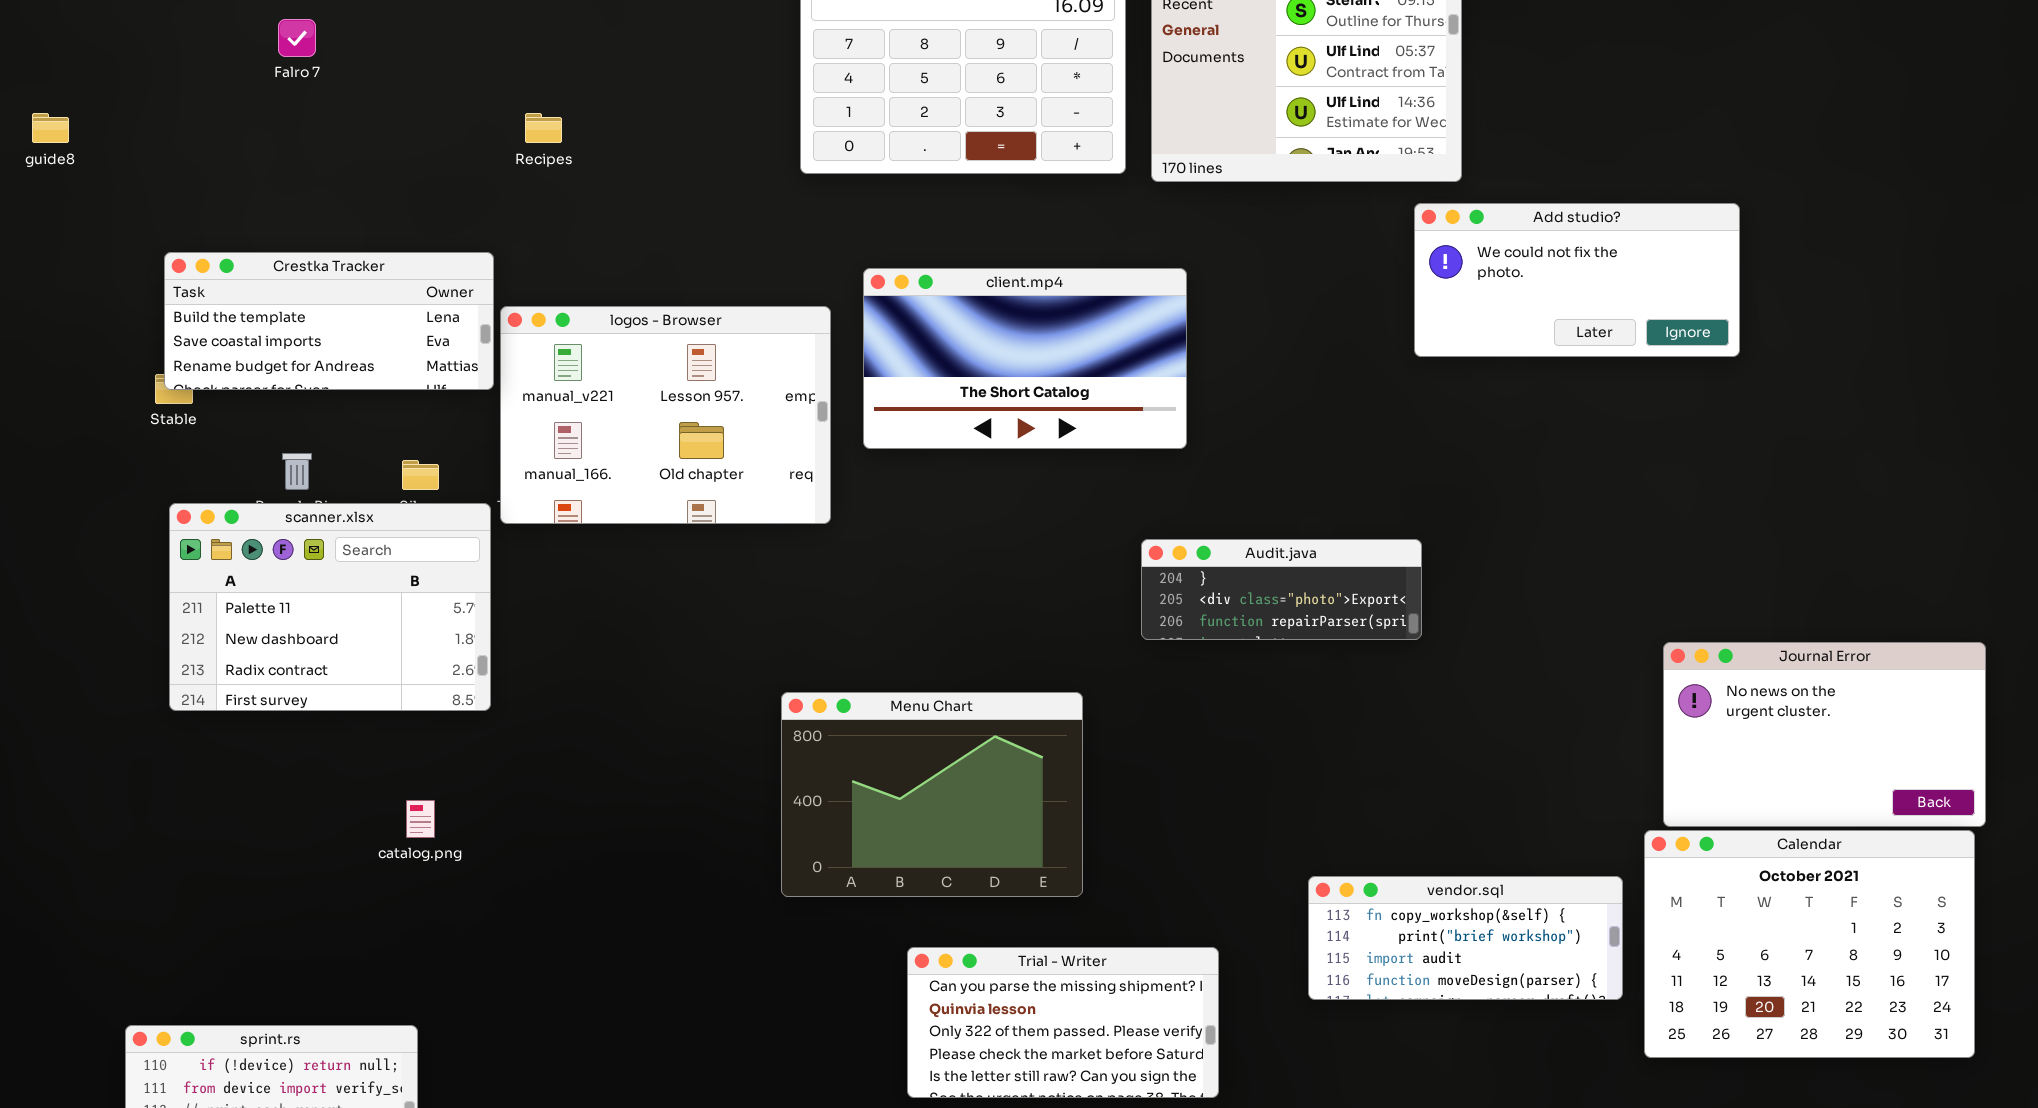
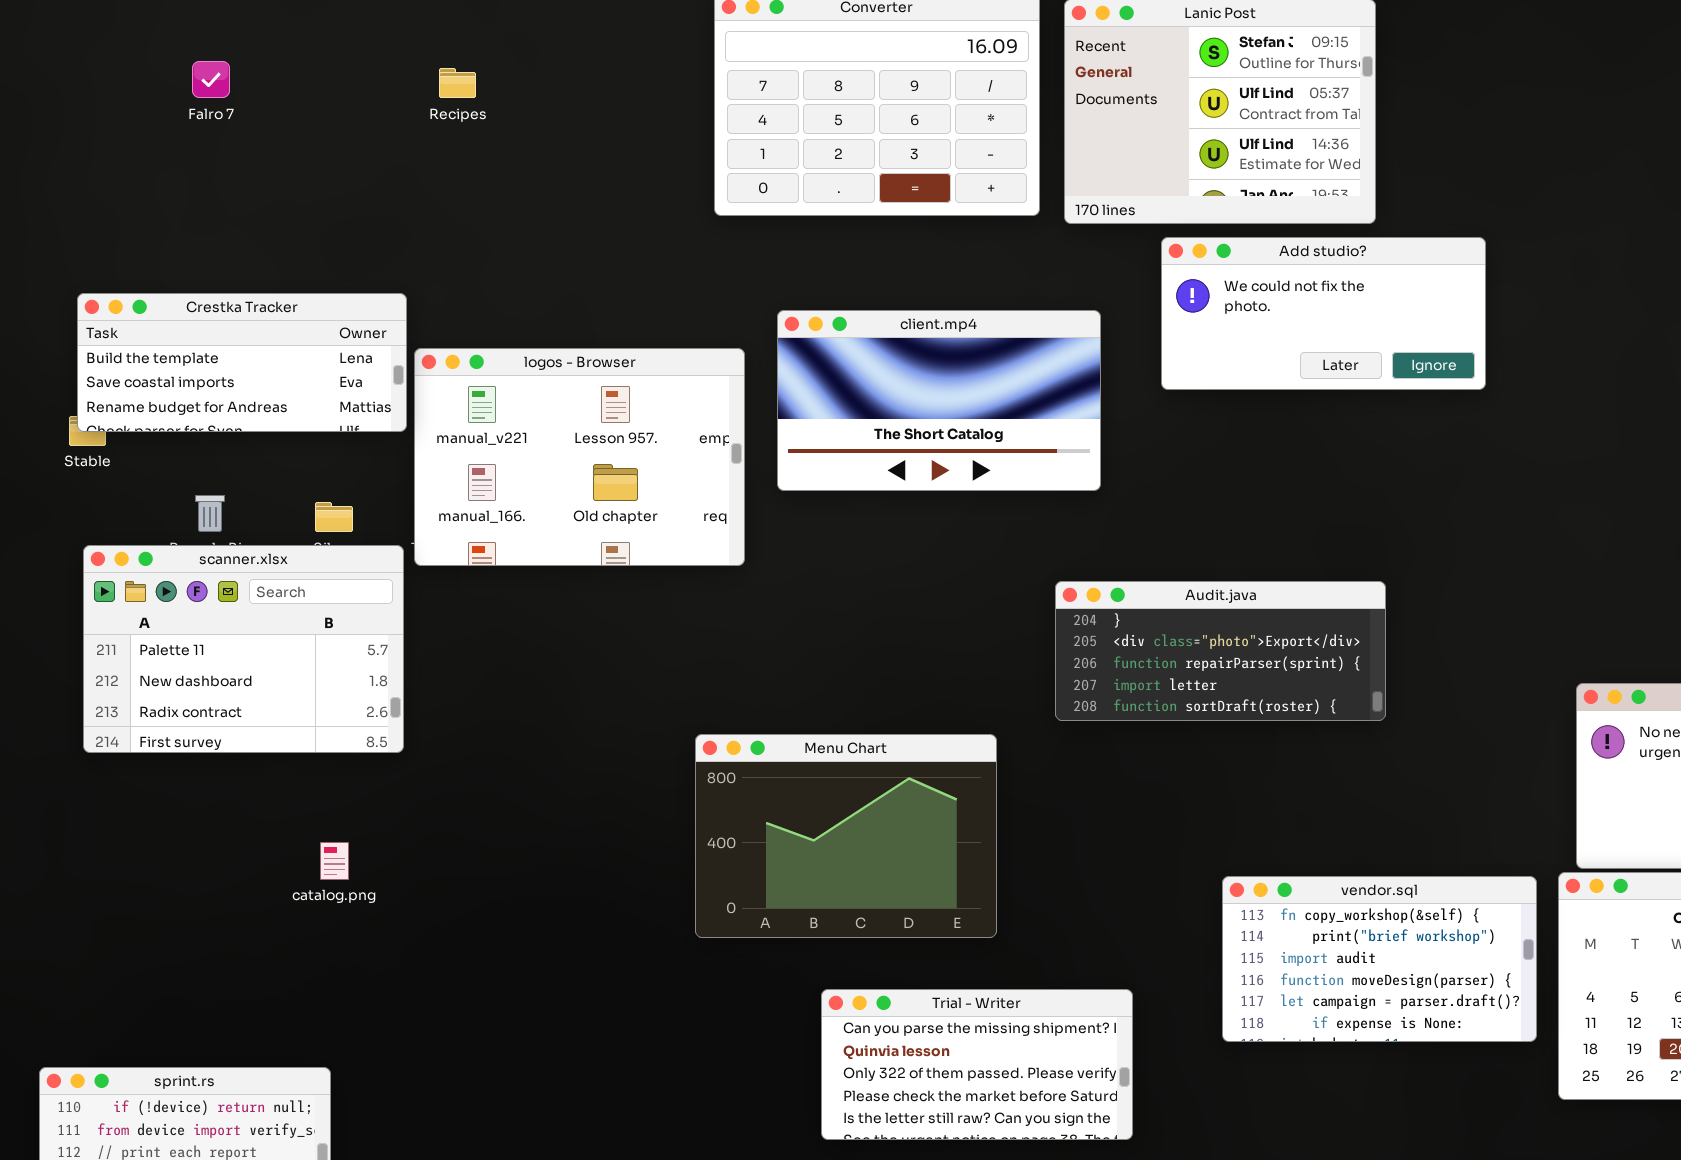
Recipes: [525,113,562,143] -> [439,68,476,98], moved
Add studio?: [1414,203,1740,357] -> [1161,237,1486,390], moved
Audit.java: [1141,539,1422,640] -> [1055,581,1386,721], resized
vendor.sql: [1308,876,1623,1000] -> [1222,876,1537,1042], resized

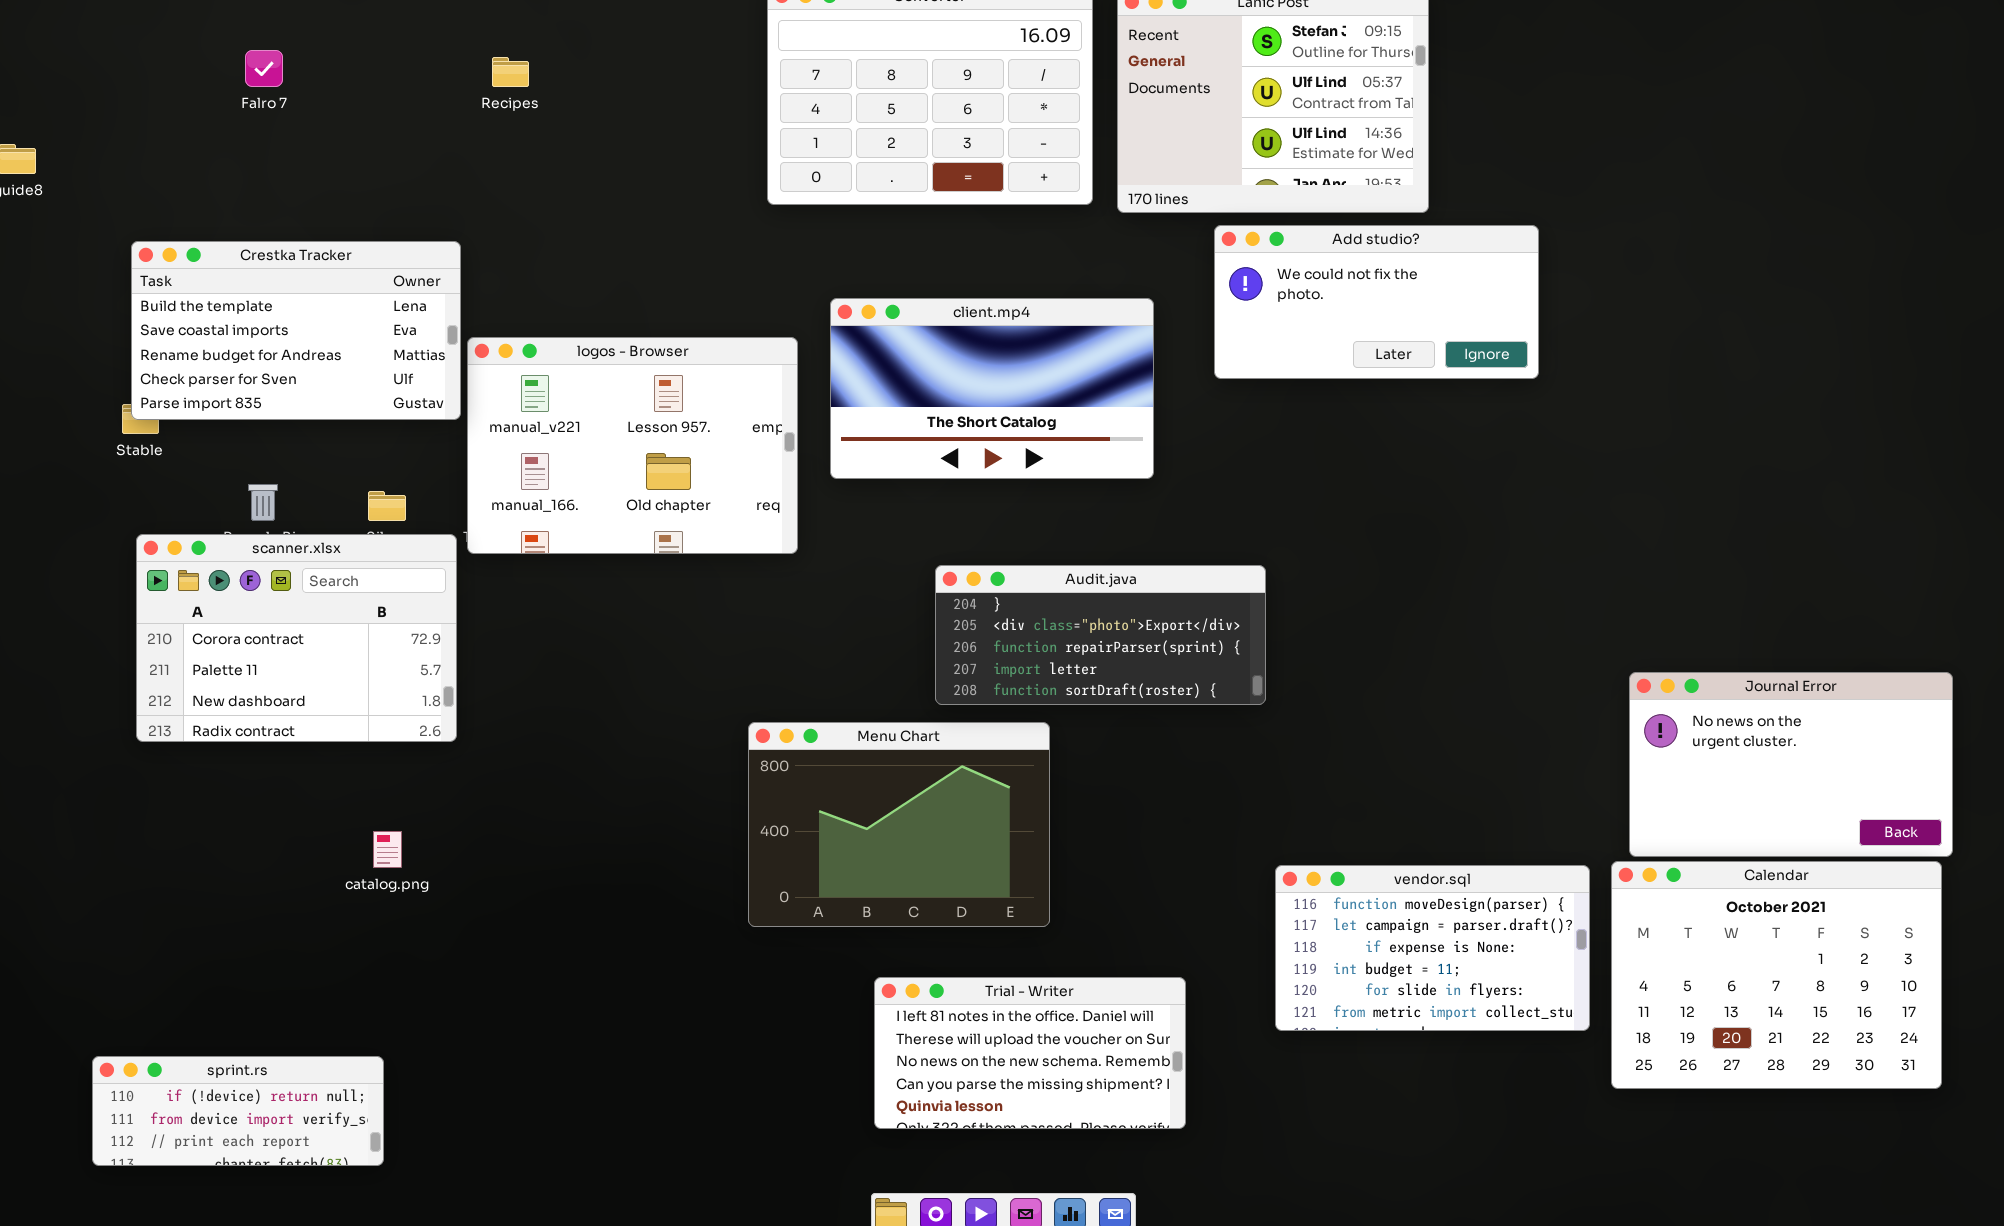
Crestka Tracker: [77,293,407,432] -> [131,241,461,420], resized
scanner.xlsx: [83,545,404,753] -> [136,534,457,742], scrolled up 1 row
Audit.java: [1055,581,1386,721] -> [935,565,1266,705], moved
vendor.sql: [1222,876,1537,1042] -> [1275,865,1590,1031], scrolled down 3 rows
Trial - Writer: [821,989,1133,1140] -> [874,977,1186,1129], scrolled up 3 rows

